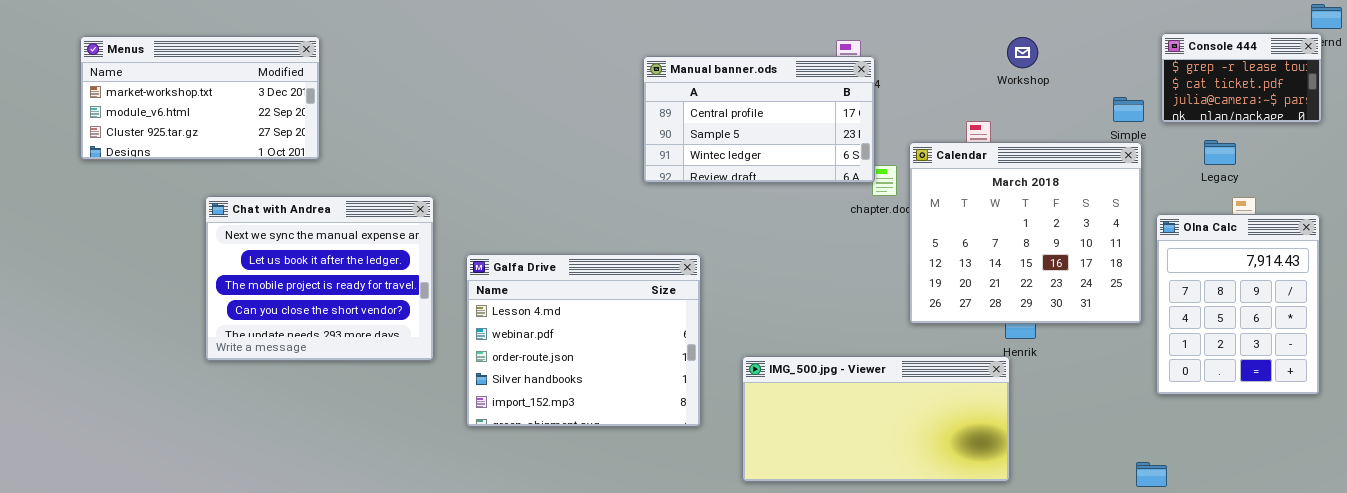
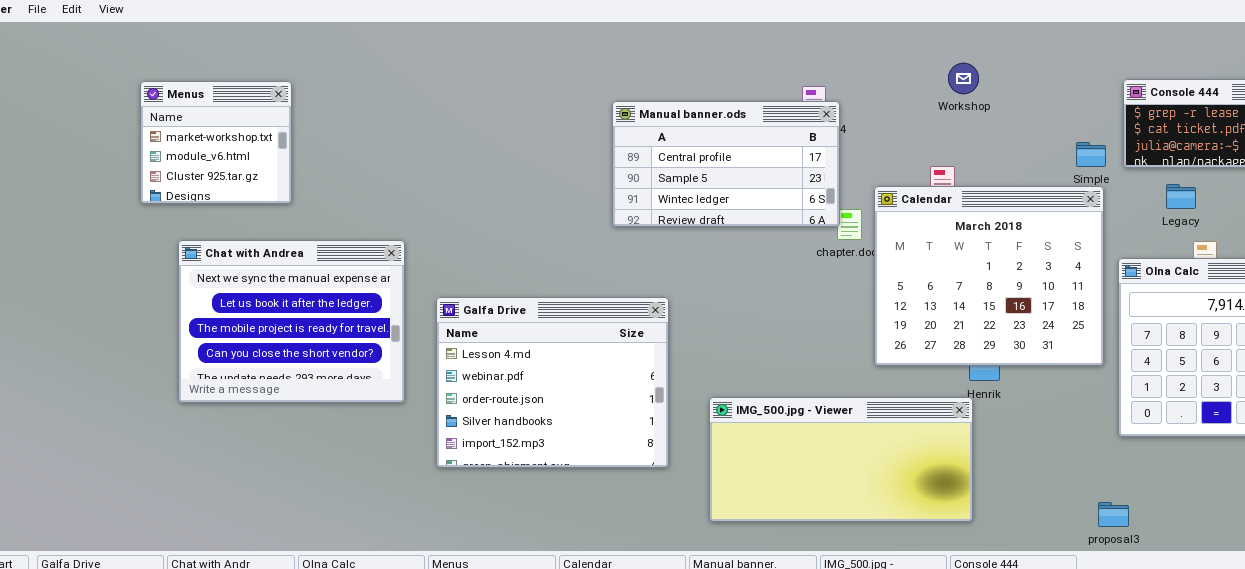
Menus: [80,36,320,160] -> [140,81,292,204], resized
Workshop: [1007,37,1038,68] -> [948,63,979,94], moved

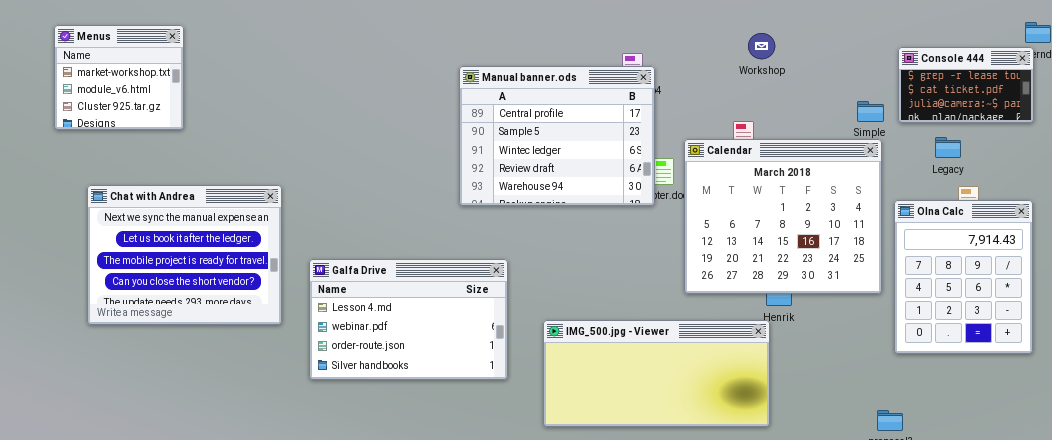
Menus: [140,81,292,204] -> [54,25,184,130], moved
Manual banner.ods: [612,101,840,227] -> [459,66,655,206], resized
Galfa Drive: [436,297,669,468] -> [309,259,508,380], resized

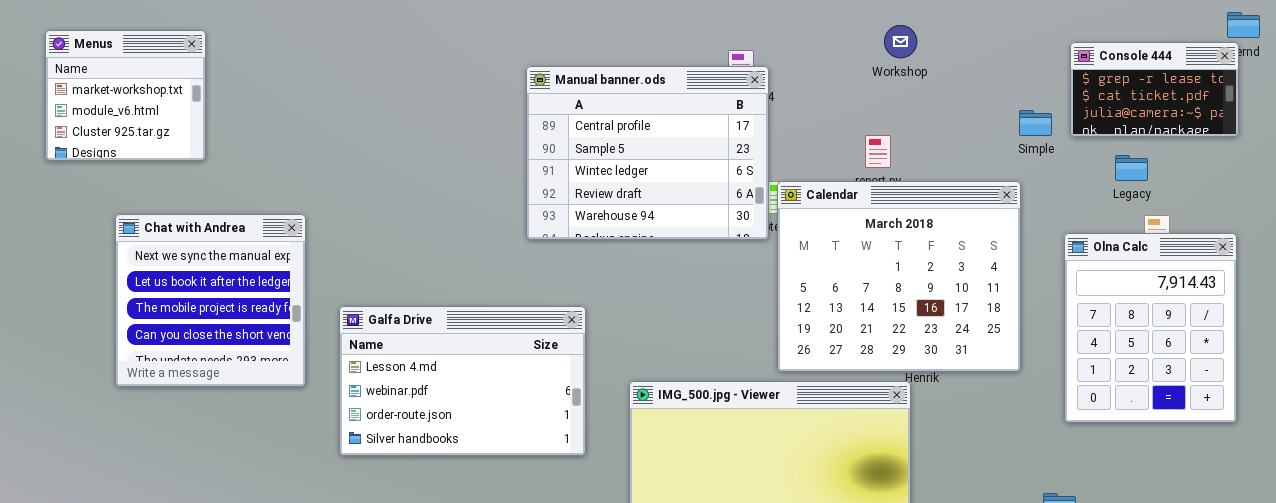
Menus: [54,25,184,130] -> [45,30,206,161], moved
Calendar: [684,139,882,294] -> [777,181,1021,372], moved
Chat with Andrea: [87,185,282,325] -> [115,214,306,387], resized

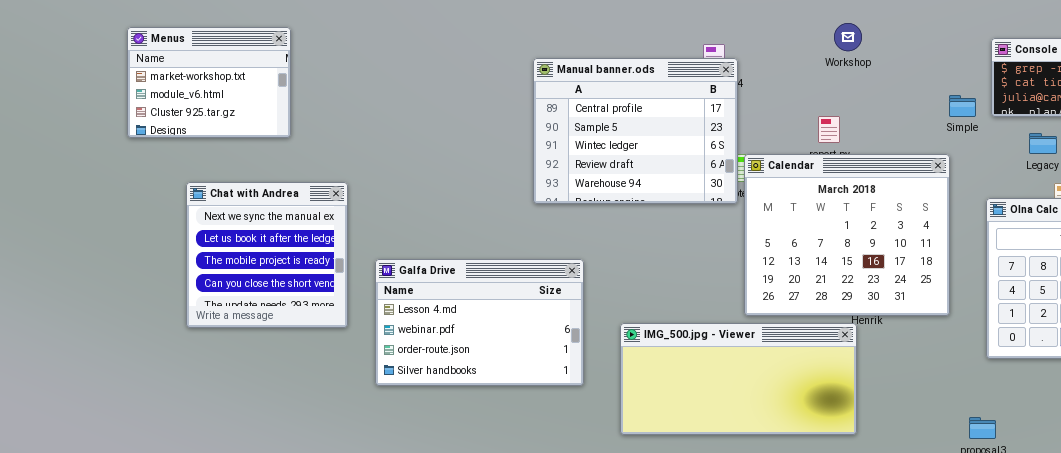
Menus: [45,30,206,161] -> [127,27,291,138], resized

